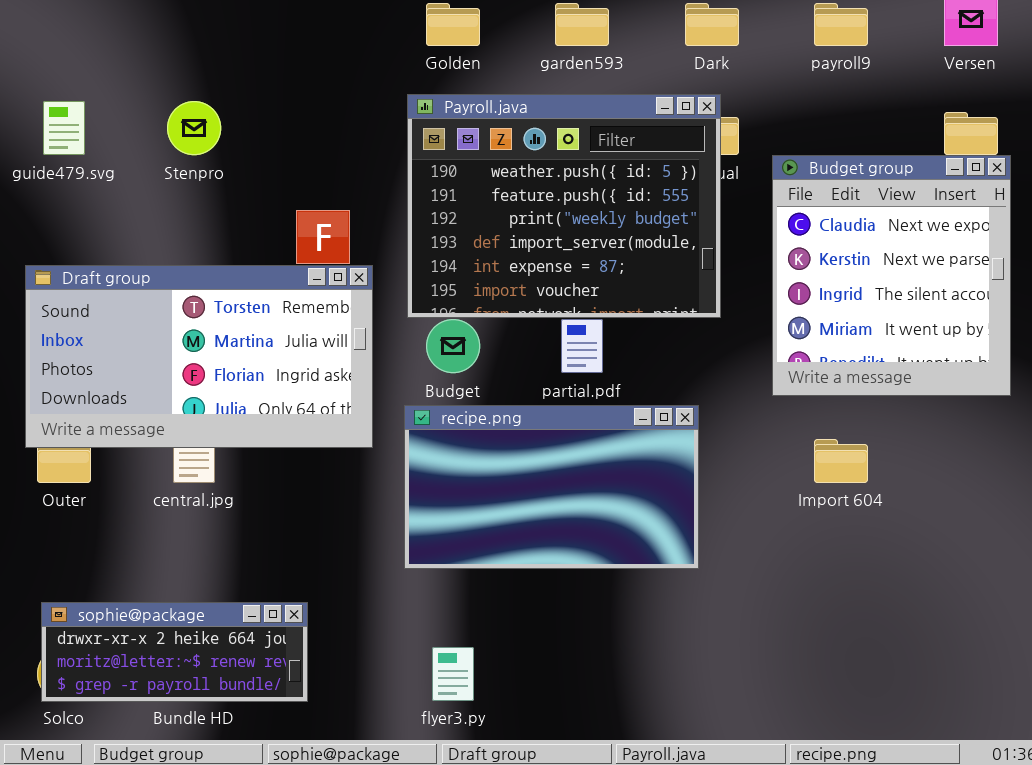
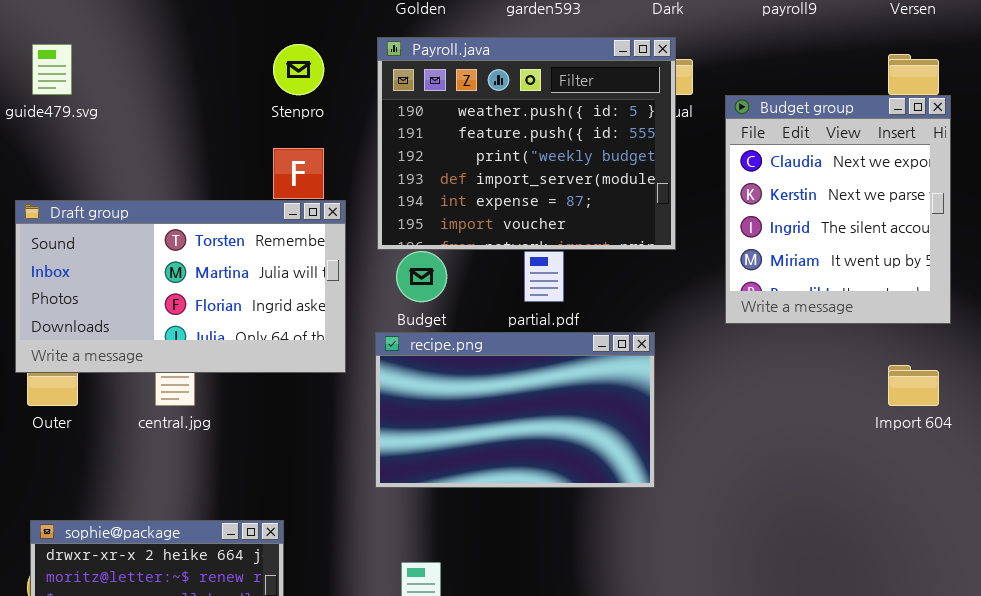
Stenpro: [167,101,221,155] -> [273,44,324,95], moved
Import 604: [814,439,868,483] -> [888,365,939,406], moved

